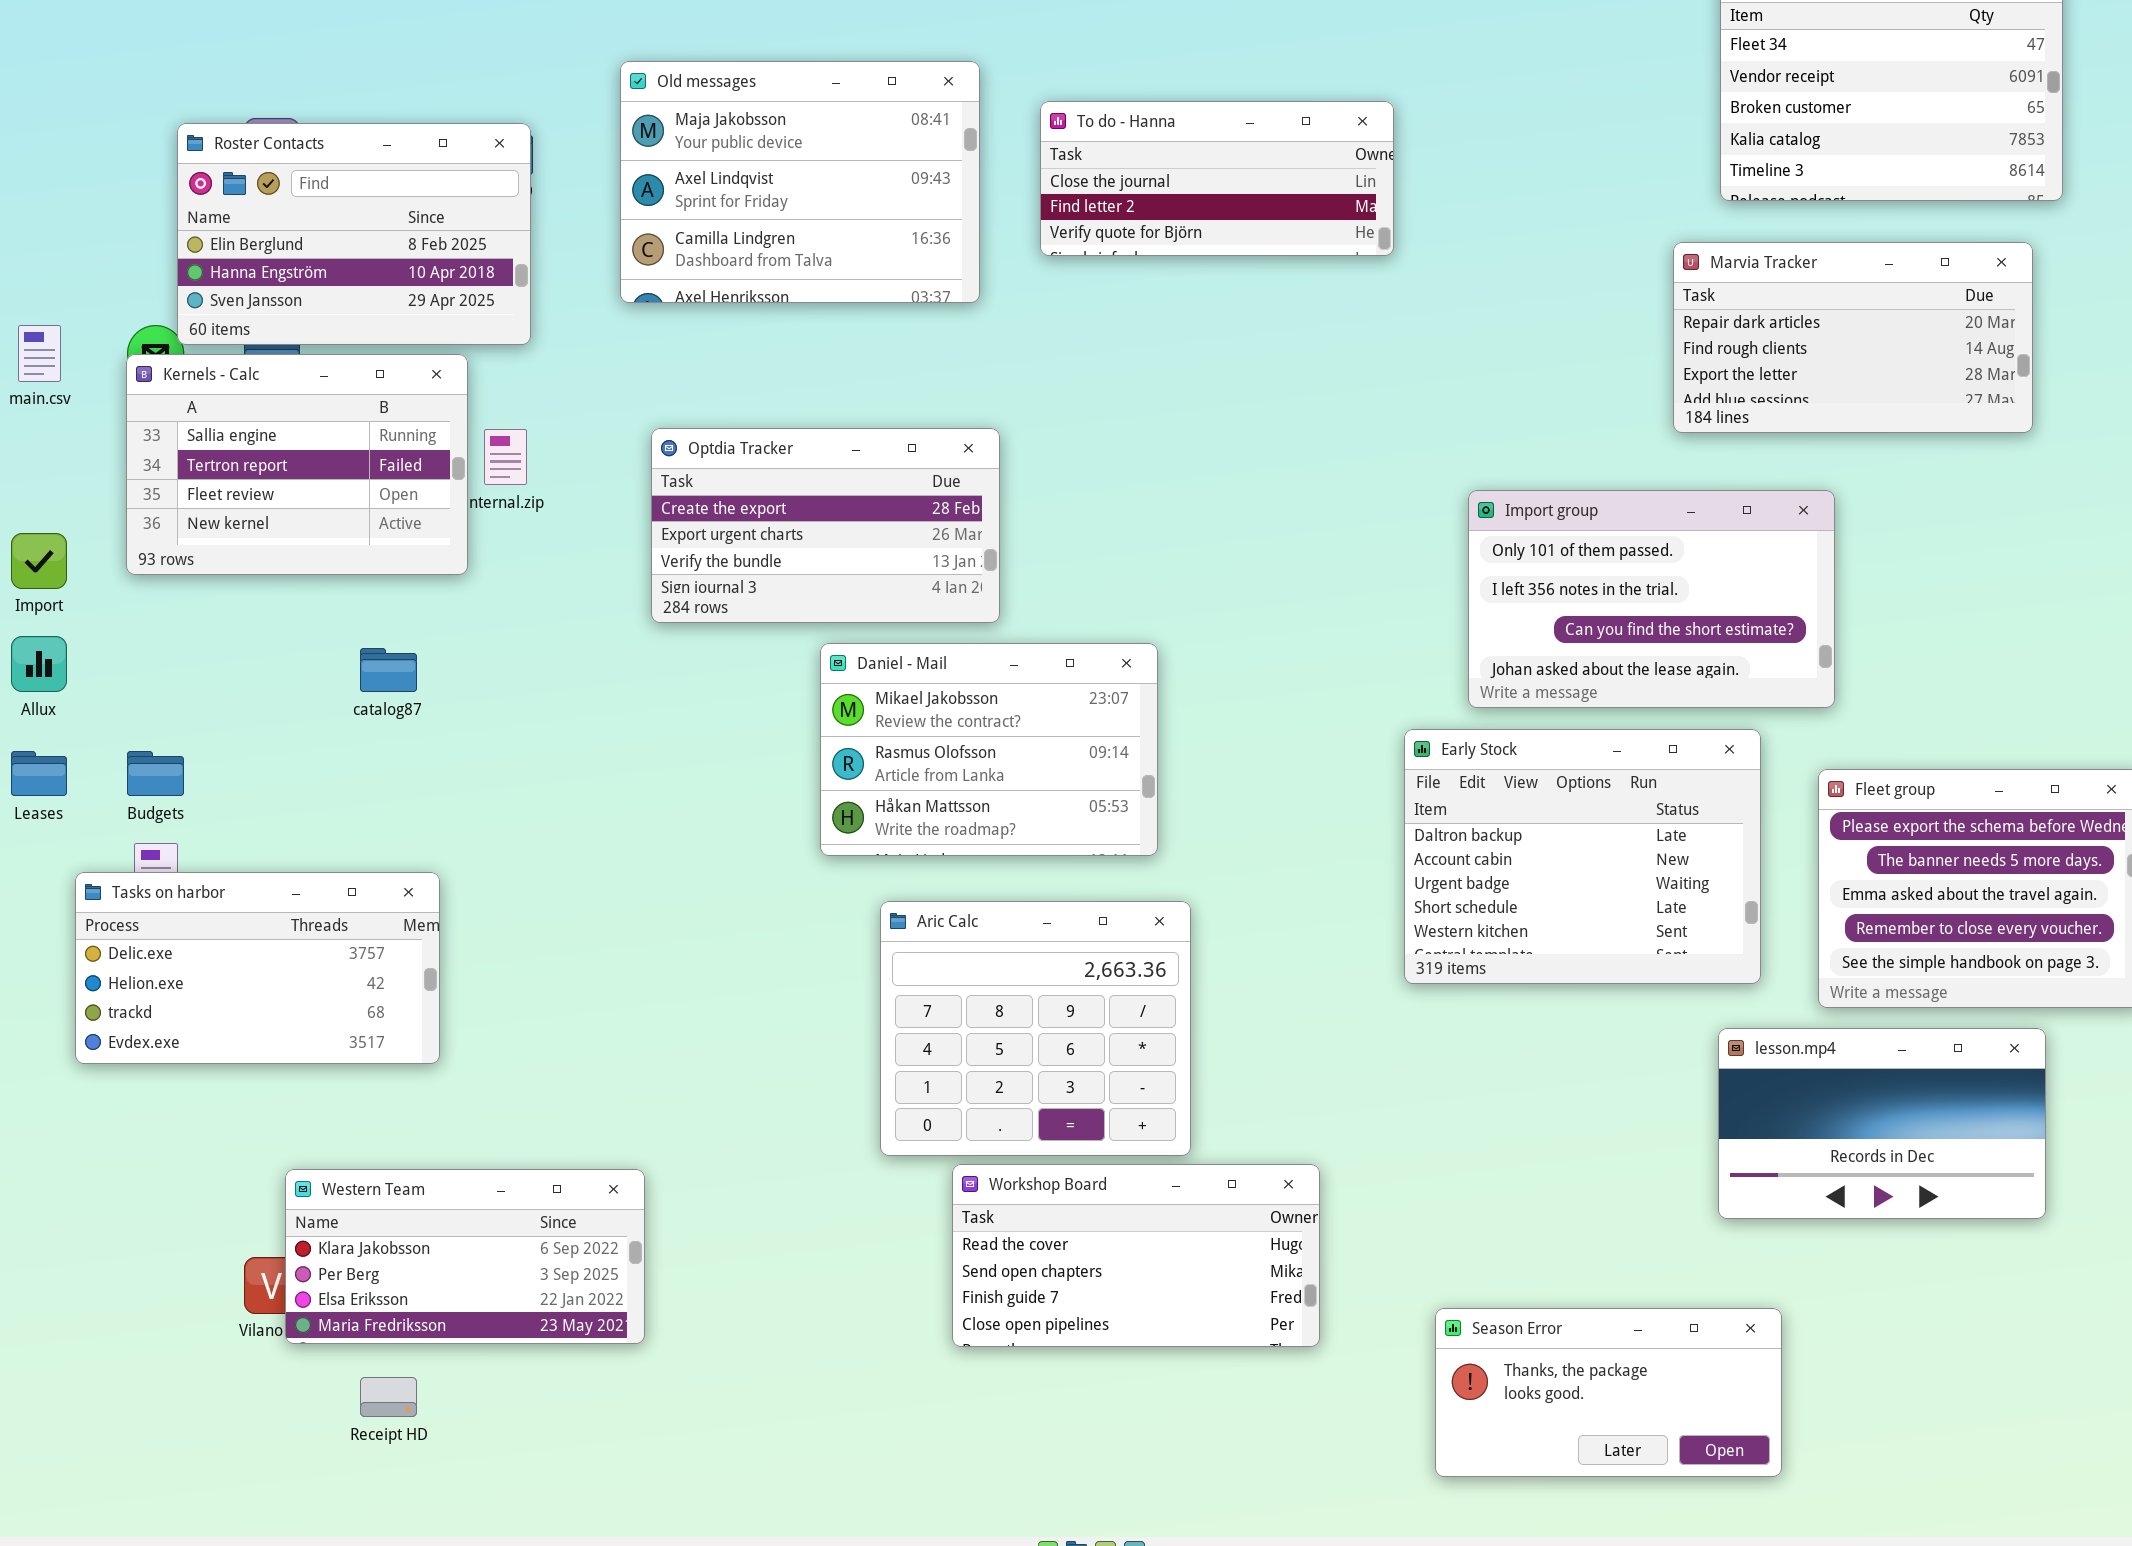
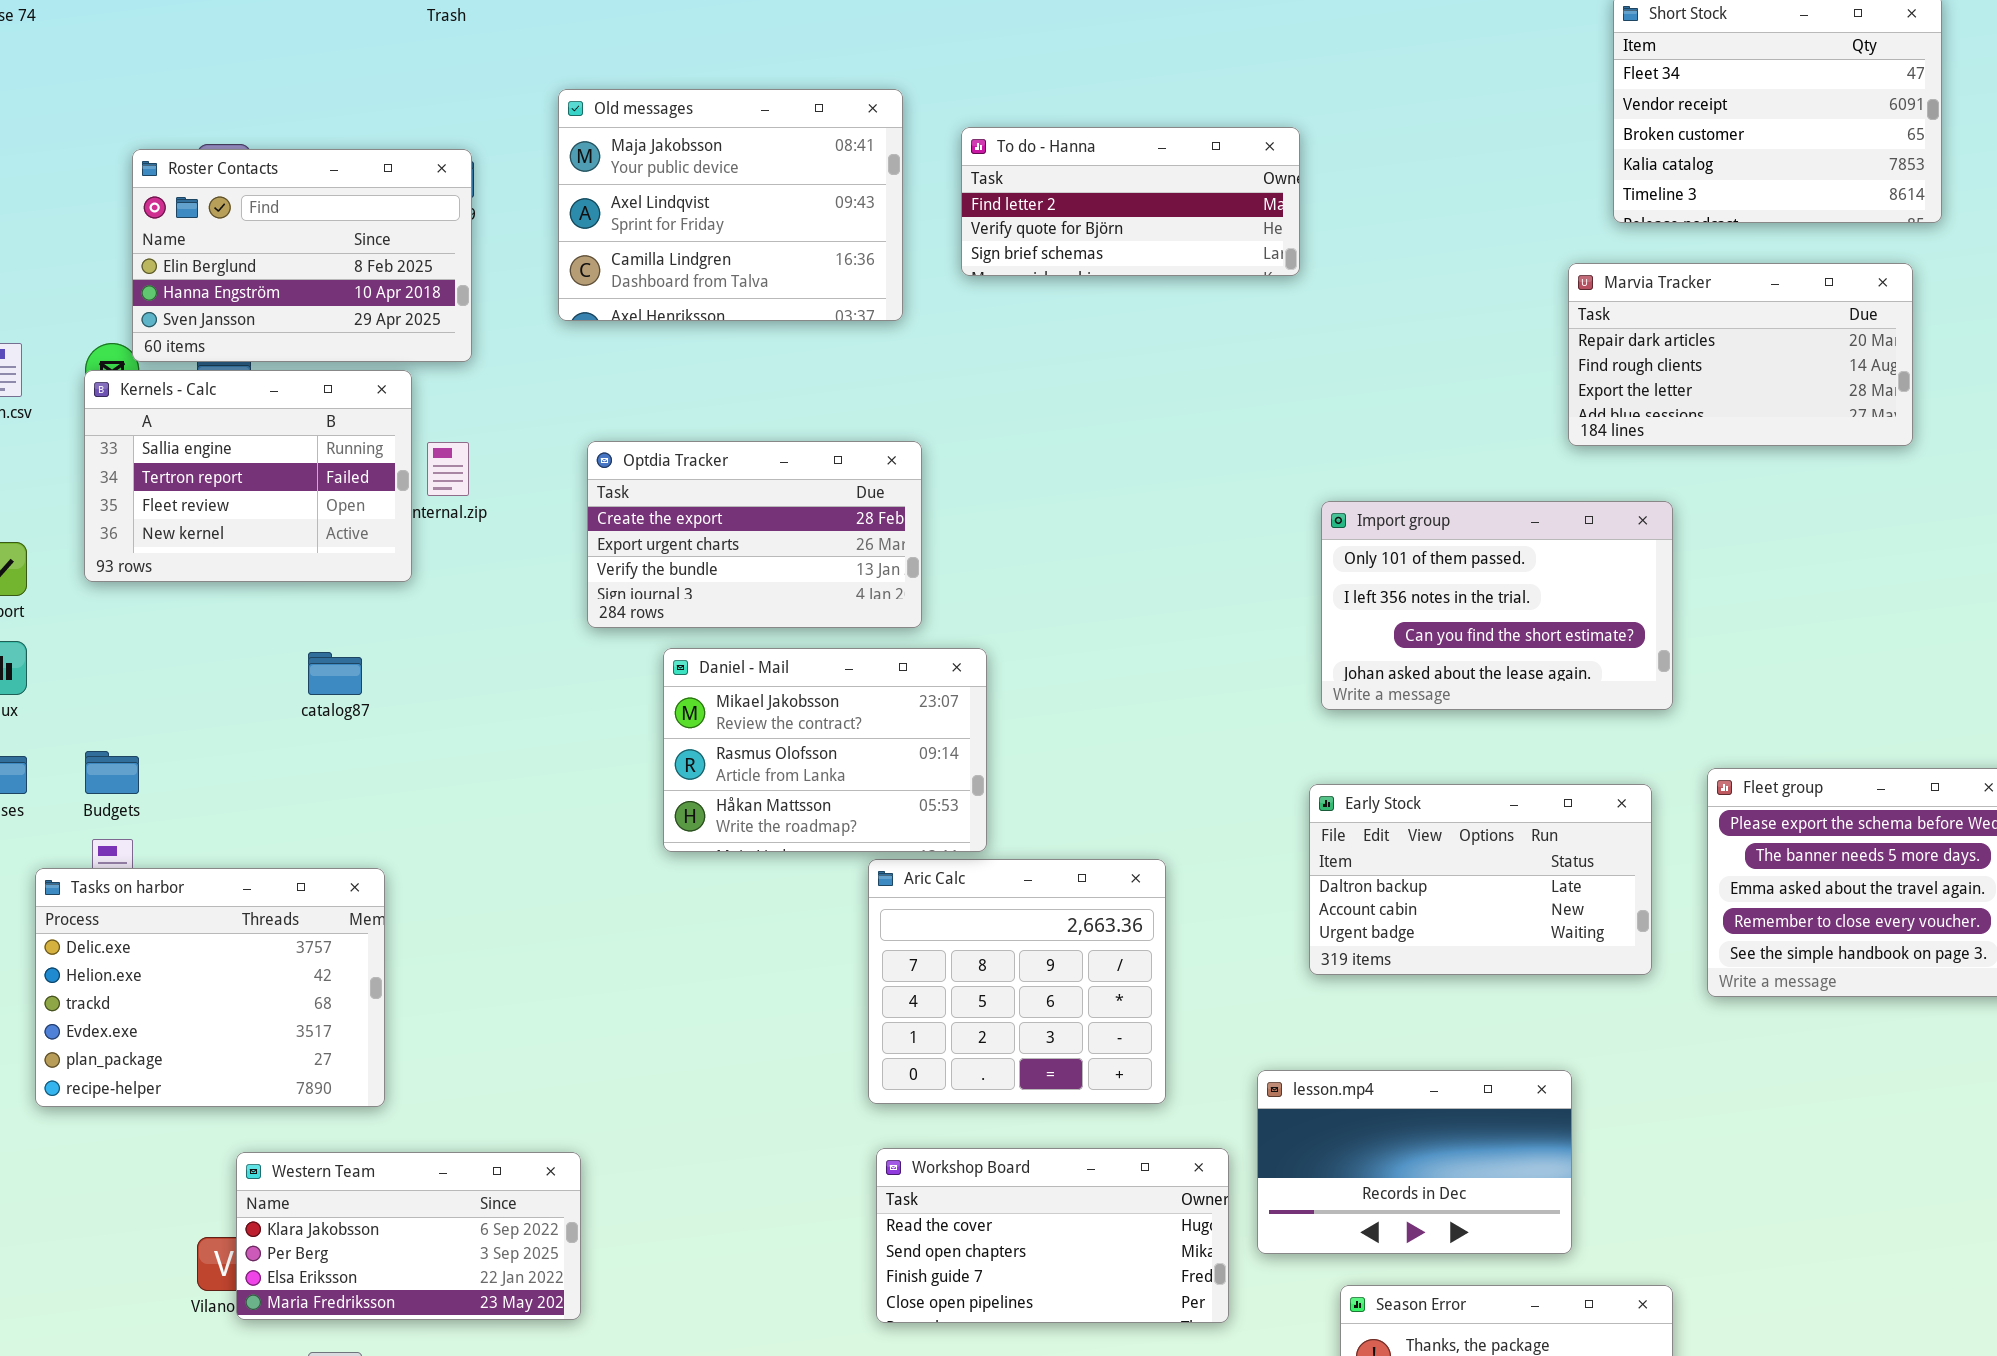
To do - Hanna: [1040,101,1394,256] -> [961,127,1300,276], scrolled down 1 row
Import group: [1468,490,1835,708] -> [1321,501,1673,710], moved
Daniel - Mail: [820,643,1158,856] -> [663,648,987,852], moved
Early Stock: [1404,729,1761,984] -> [1309,784,1652,975], resized
Tasks on harbor: [75,872,440,1064] -> [35,868,385,1107], resized
Aric Calc: [880,901,1191,1156] -> [868,859,1166,1104], moved
lesson.mp4: [1718,1028,2046,1219] -> [1257,1070,1572,1254], moved

